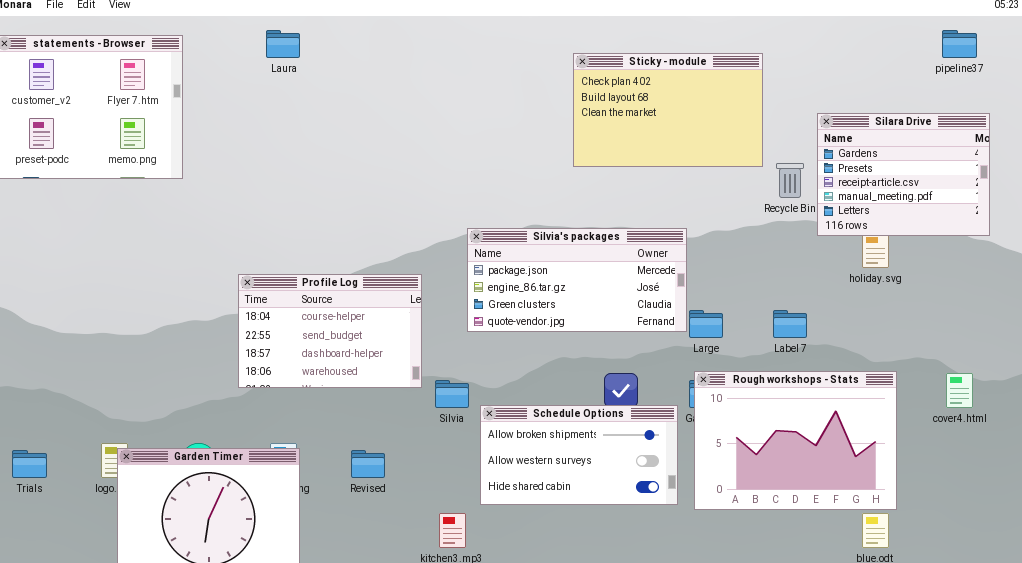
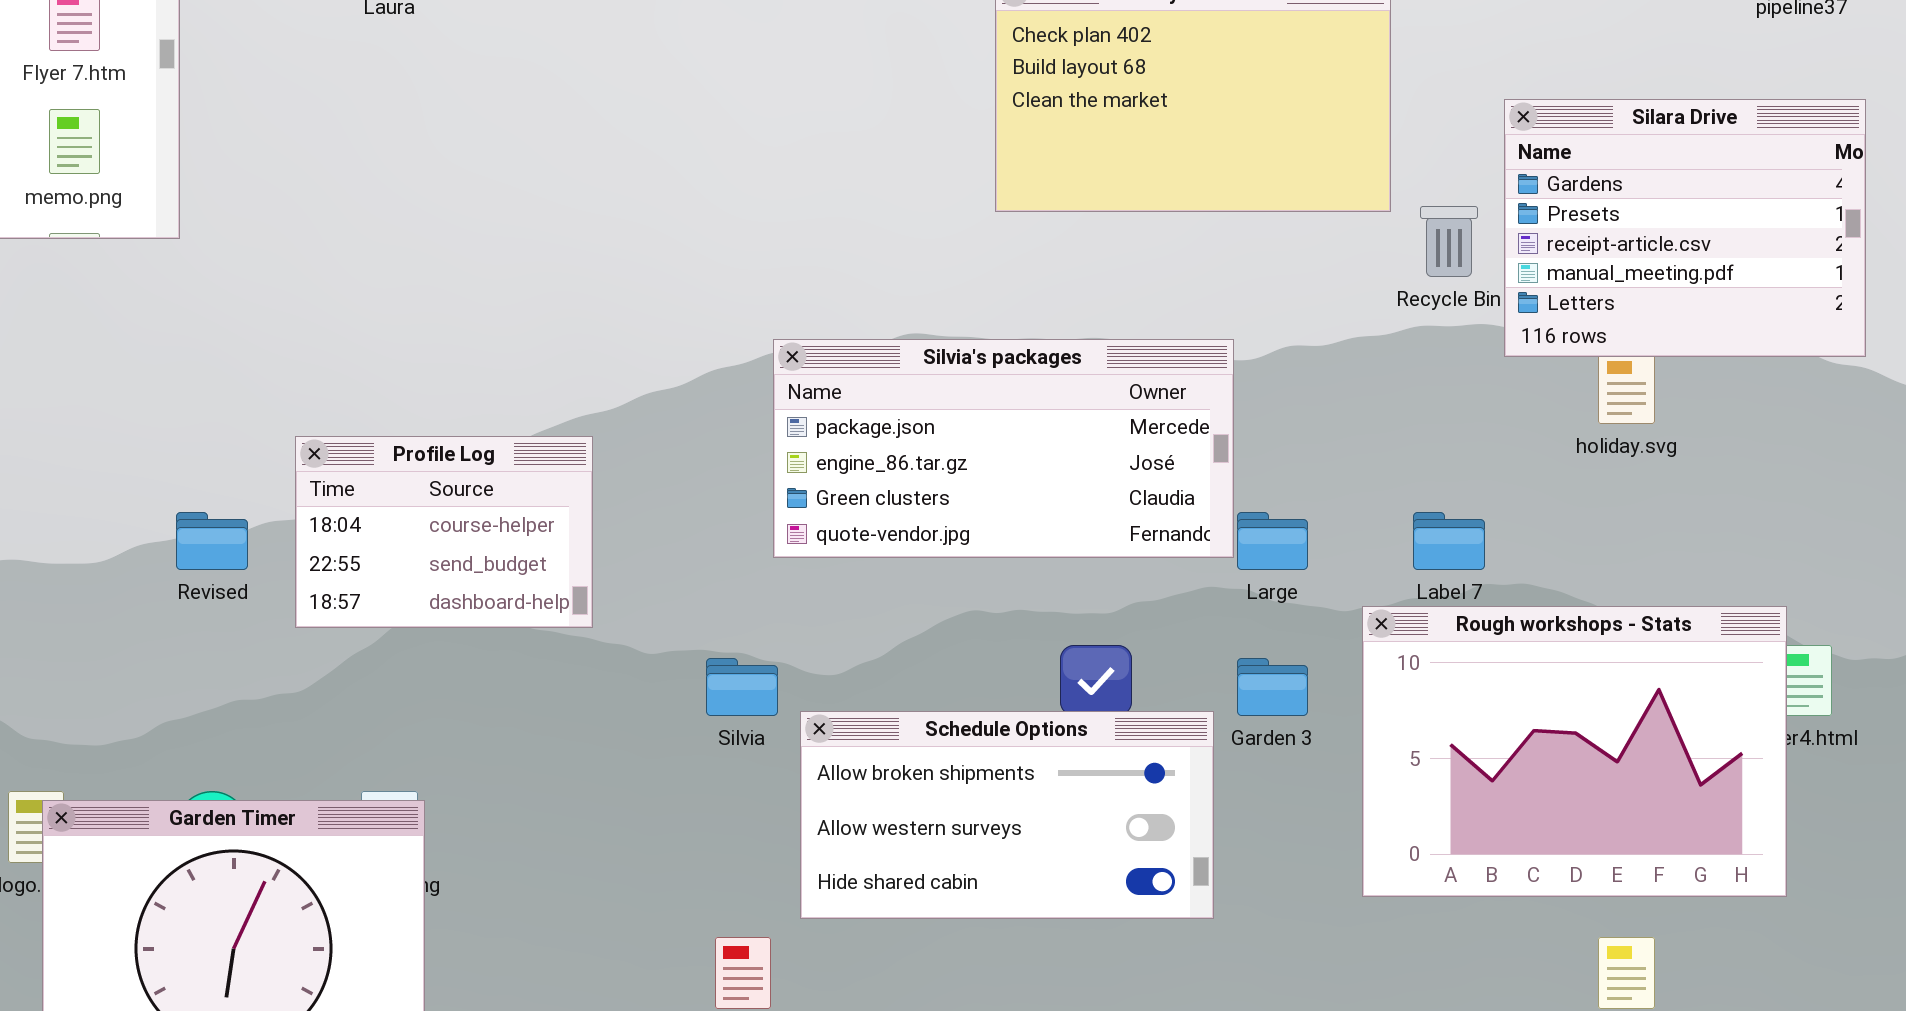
Profile Log: [238,274,422,388] -> [295,436,593,628], resized
Rough workshops - Stats: [694,371,897,510] -> [1362,606,1787,897], moved
Revised: [351,450,385,478] -> [176,512,248,570], moved

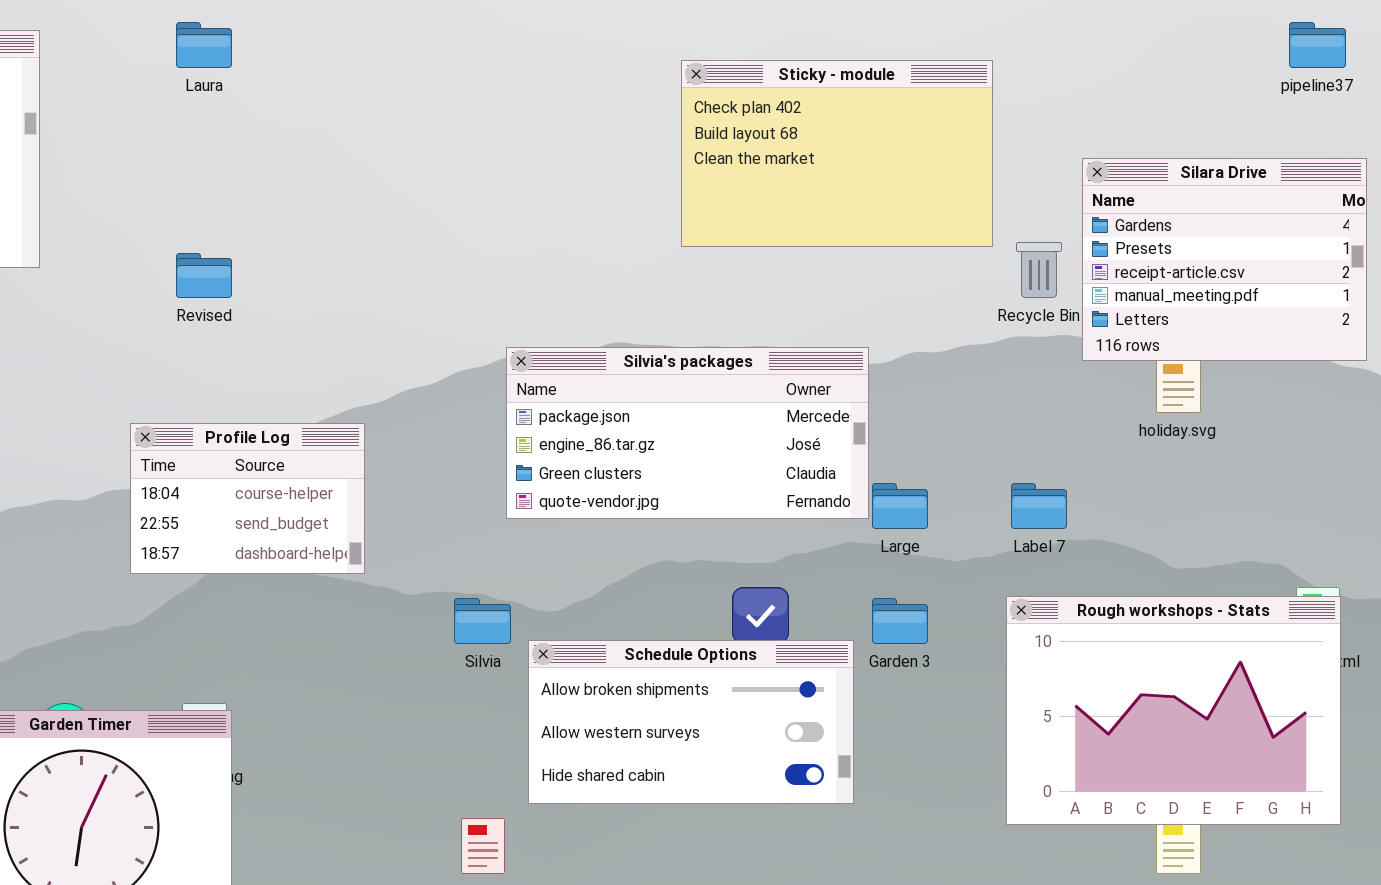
Revised: [176,512,248,570] -> [176,253,232,298], moved
Rough workshops - Stats: [1362,606,1787,897] -> [1006,596,1341,825], moved

